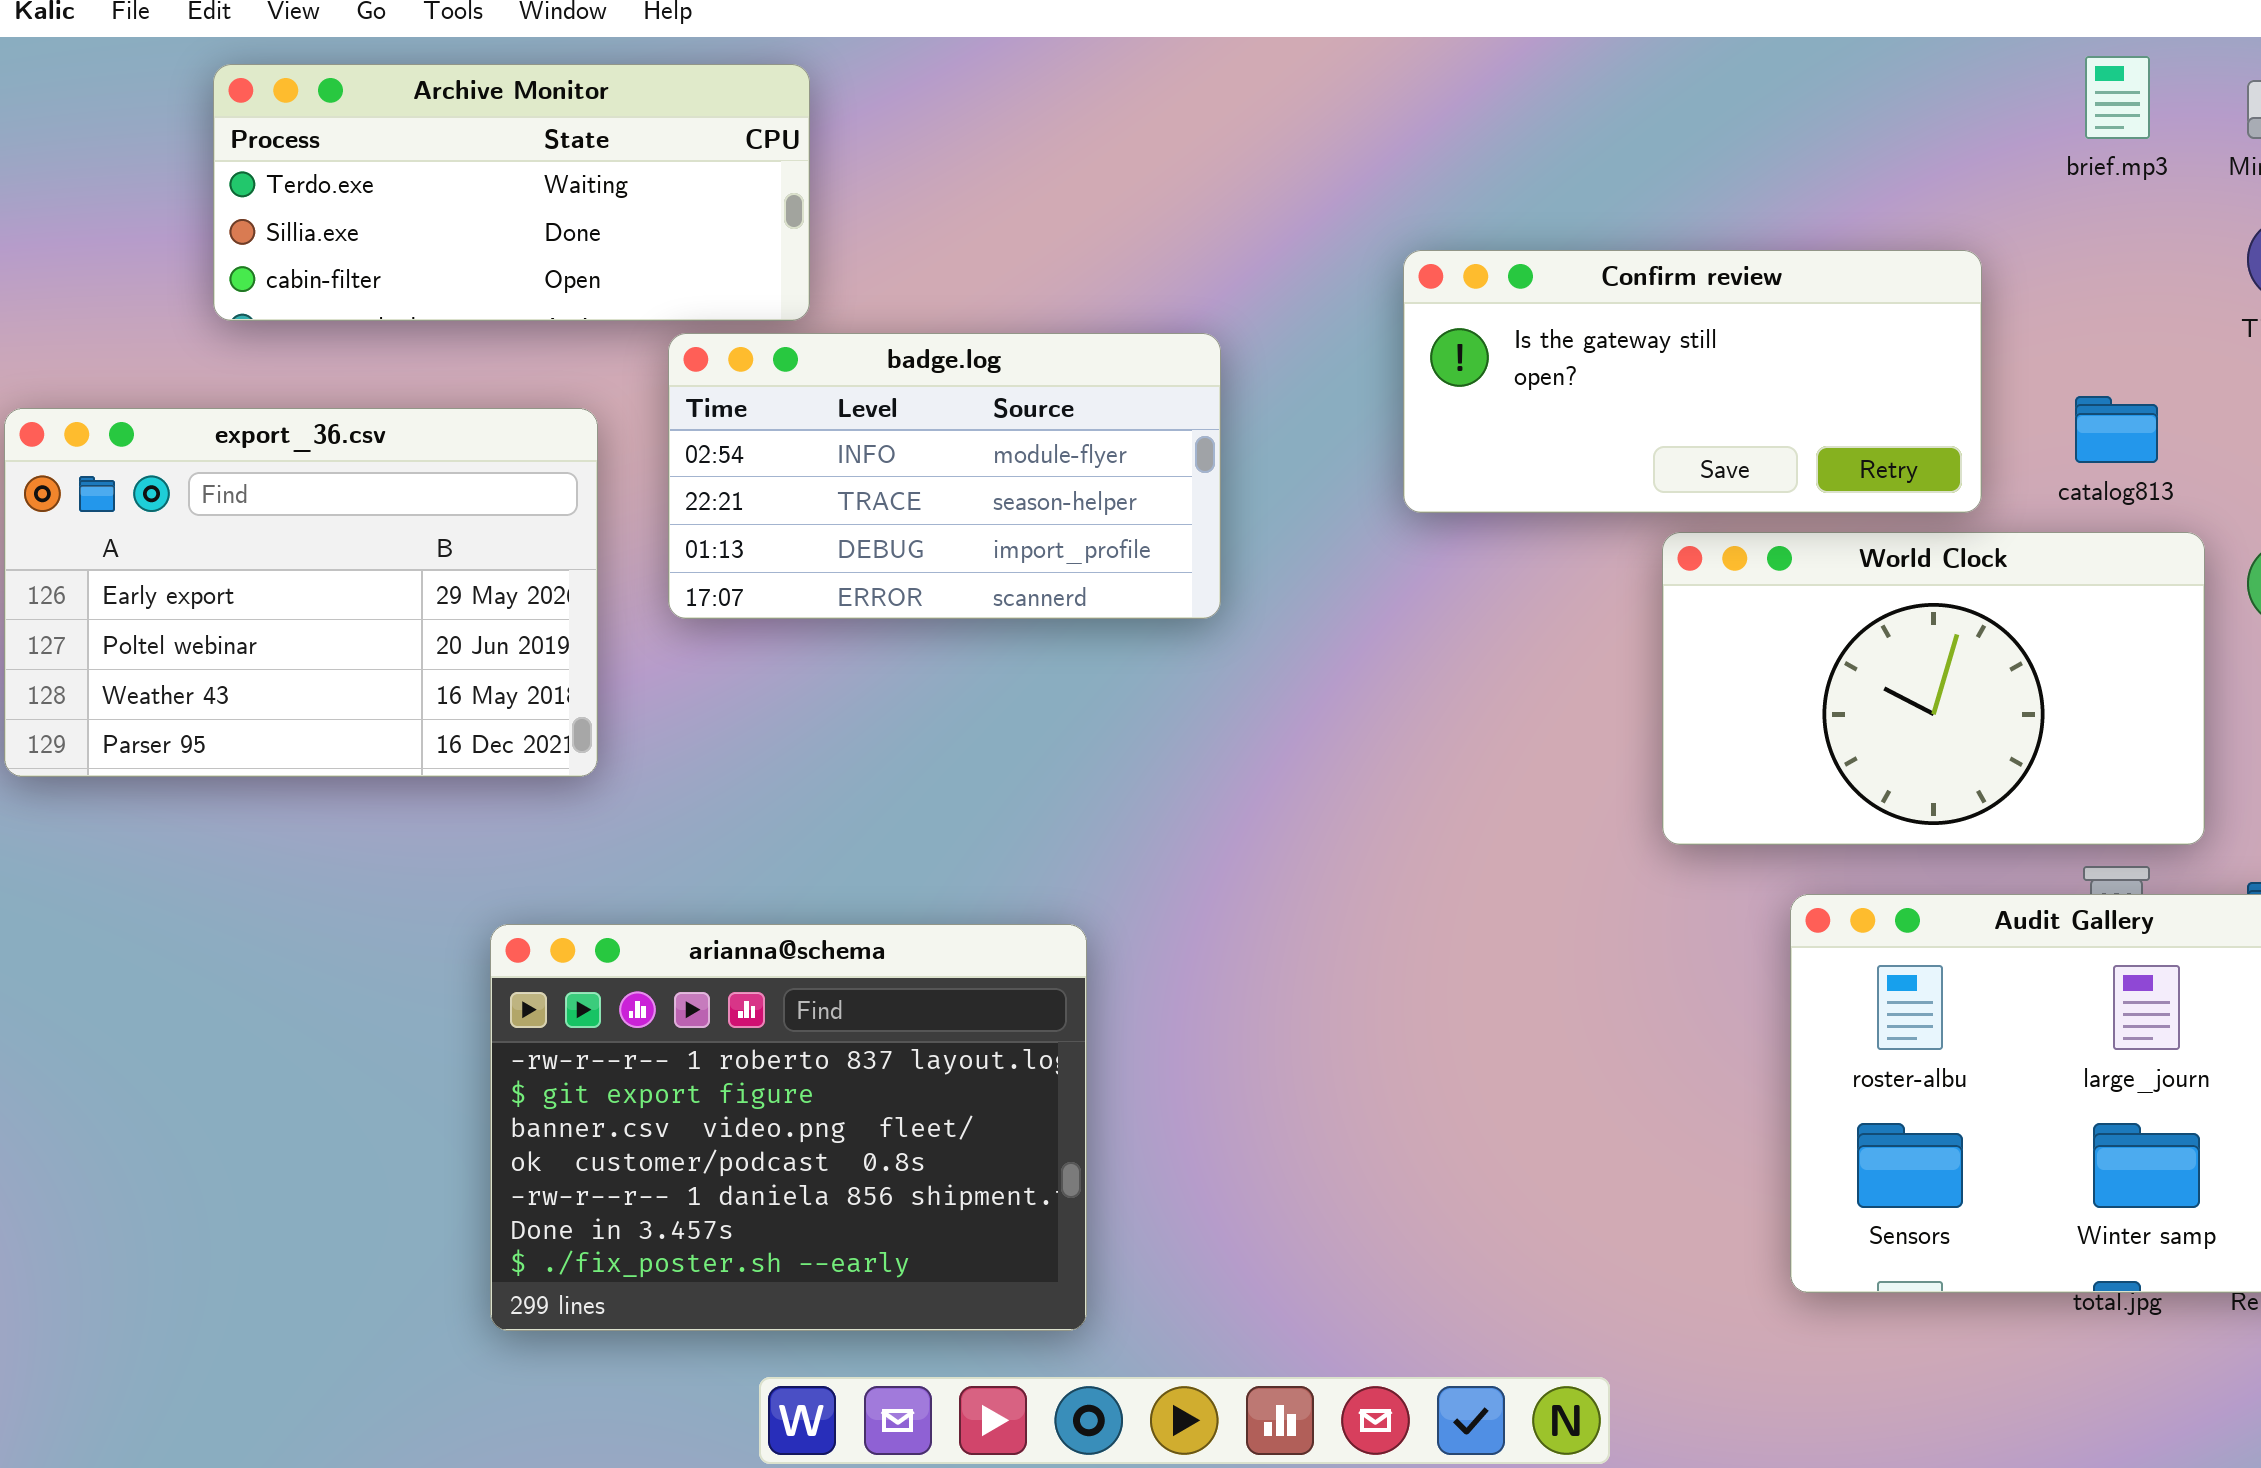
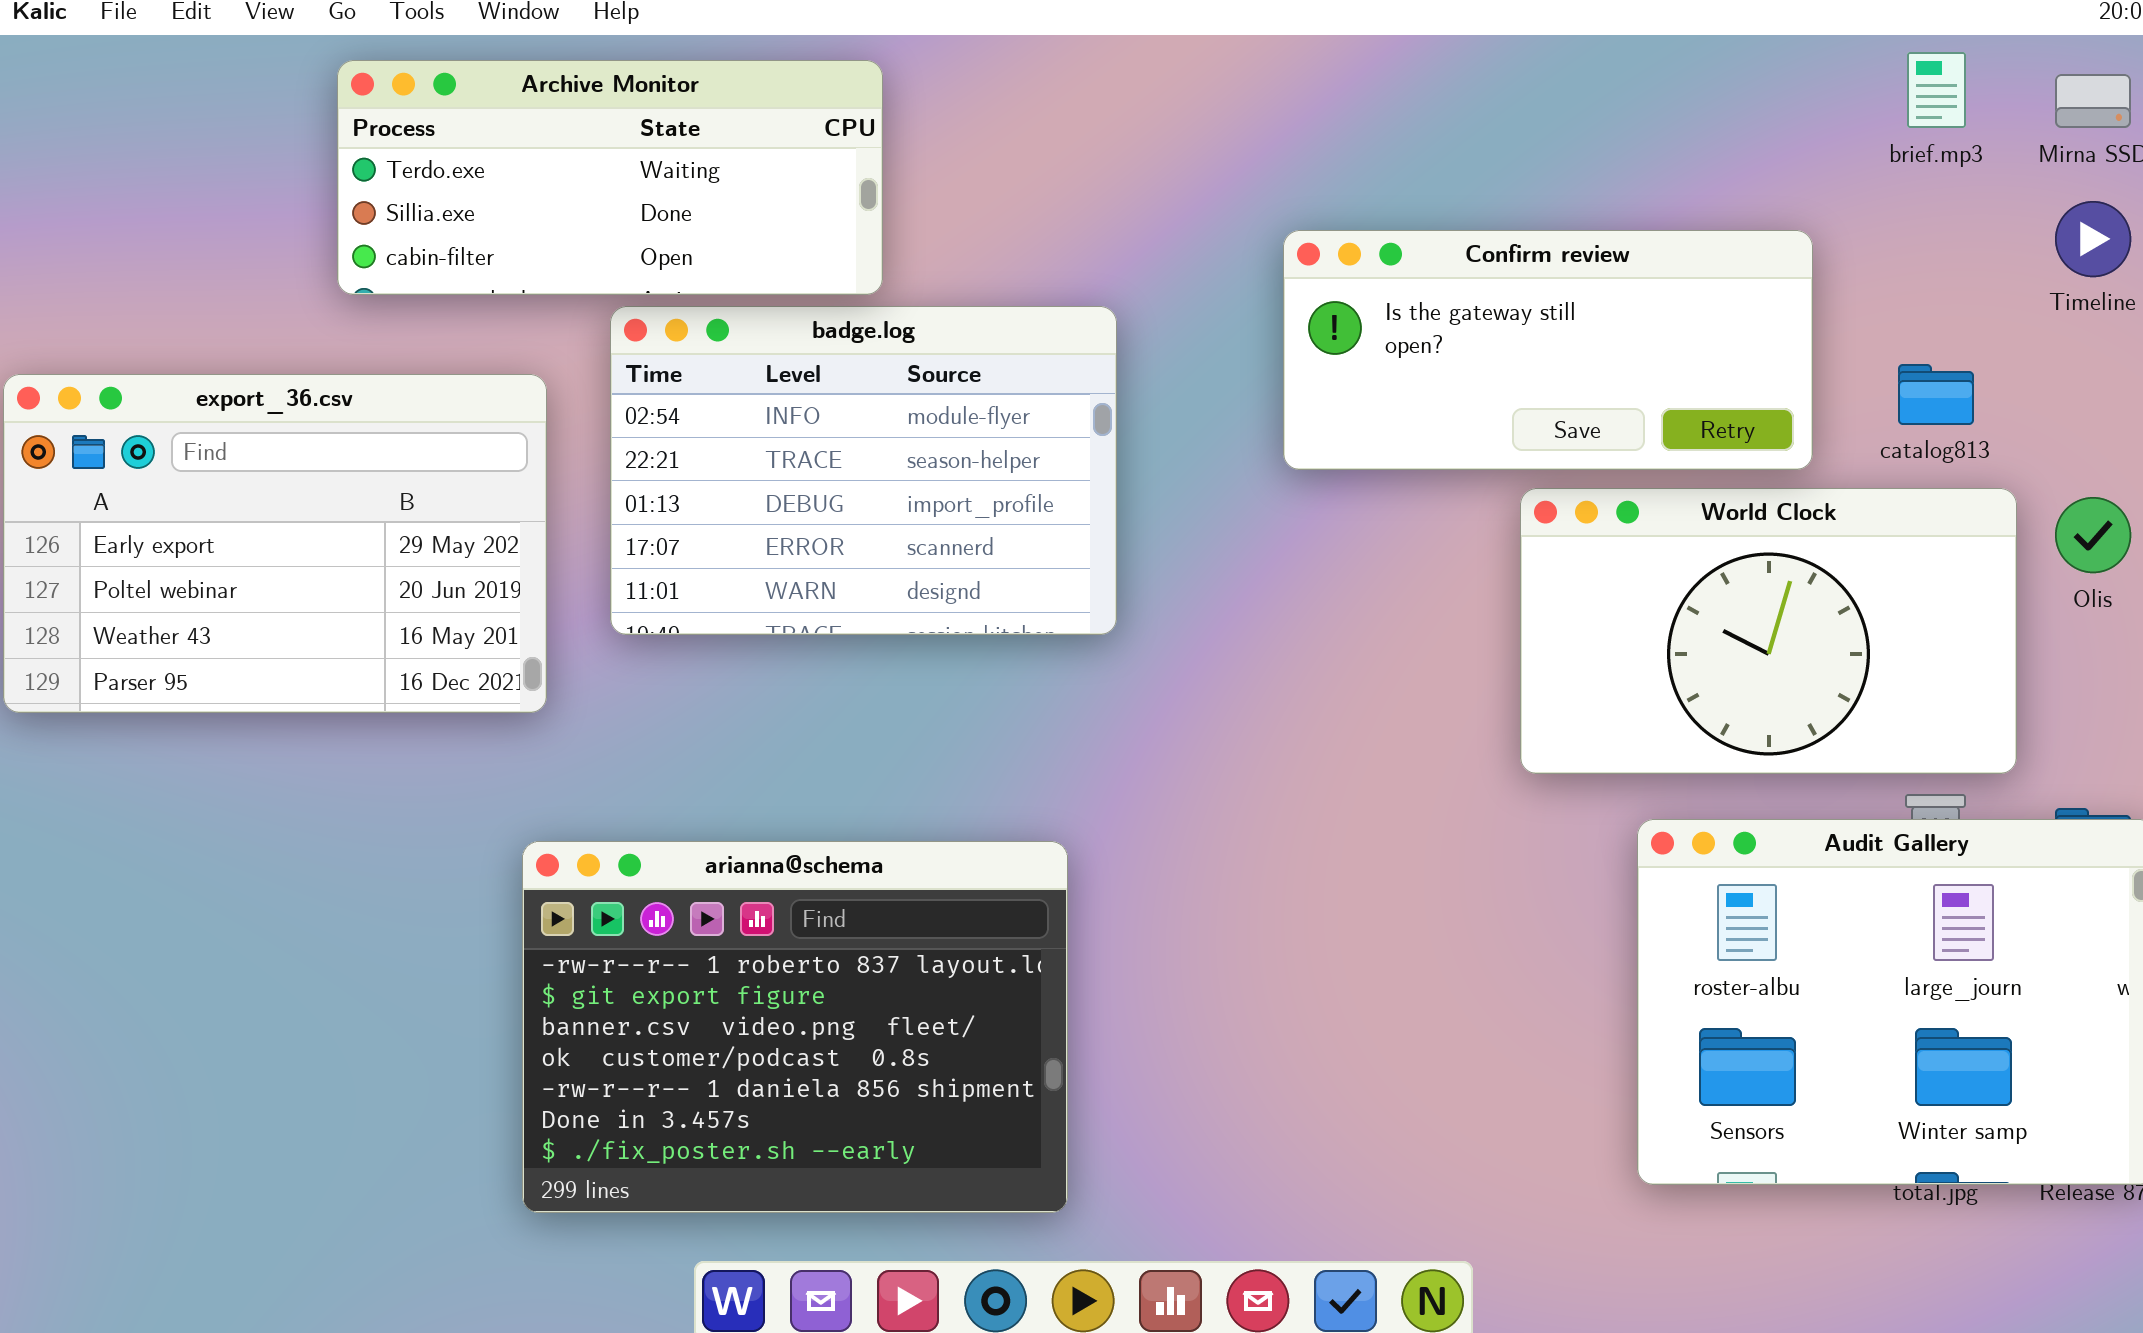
Archive Monitor: [213,64,810,321] -> [337,60,883,295], moved
badge.log: [668,333,1221,619] -> [610,306,1117,635], resized
arianna@schema: [490,924,1087,1331] -> [522,841,1068,1213], moved

